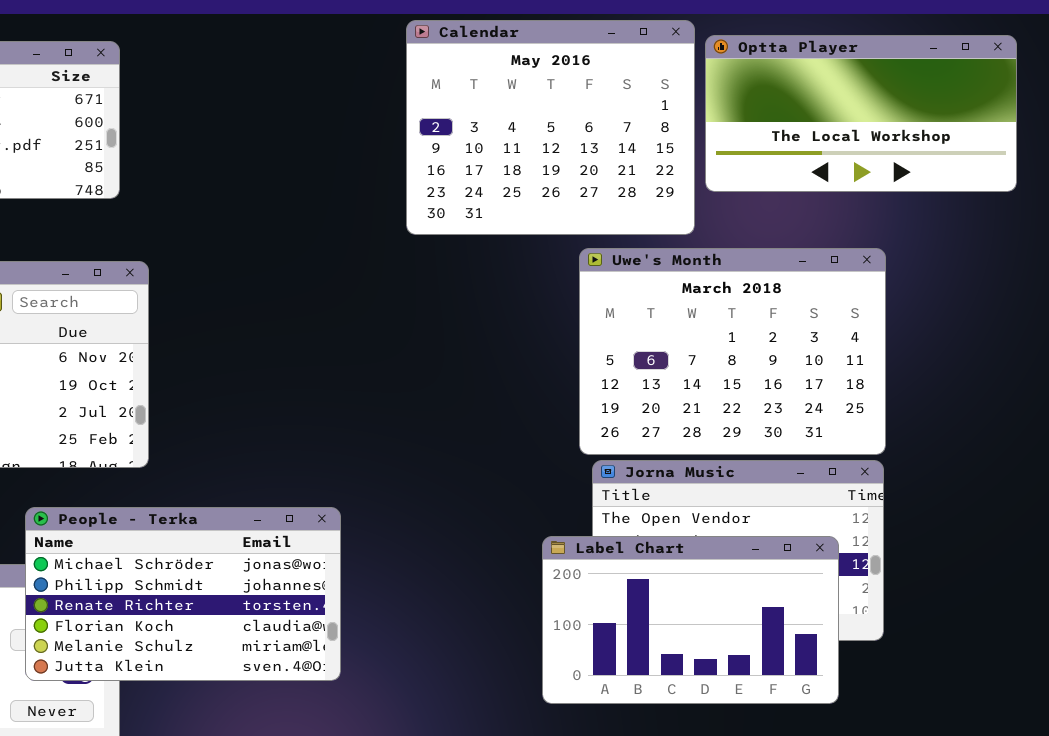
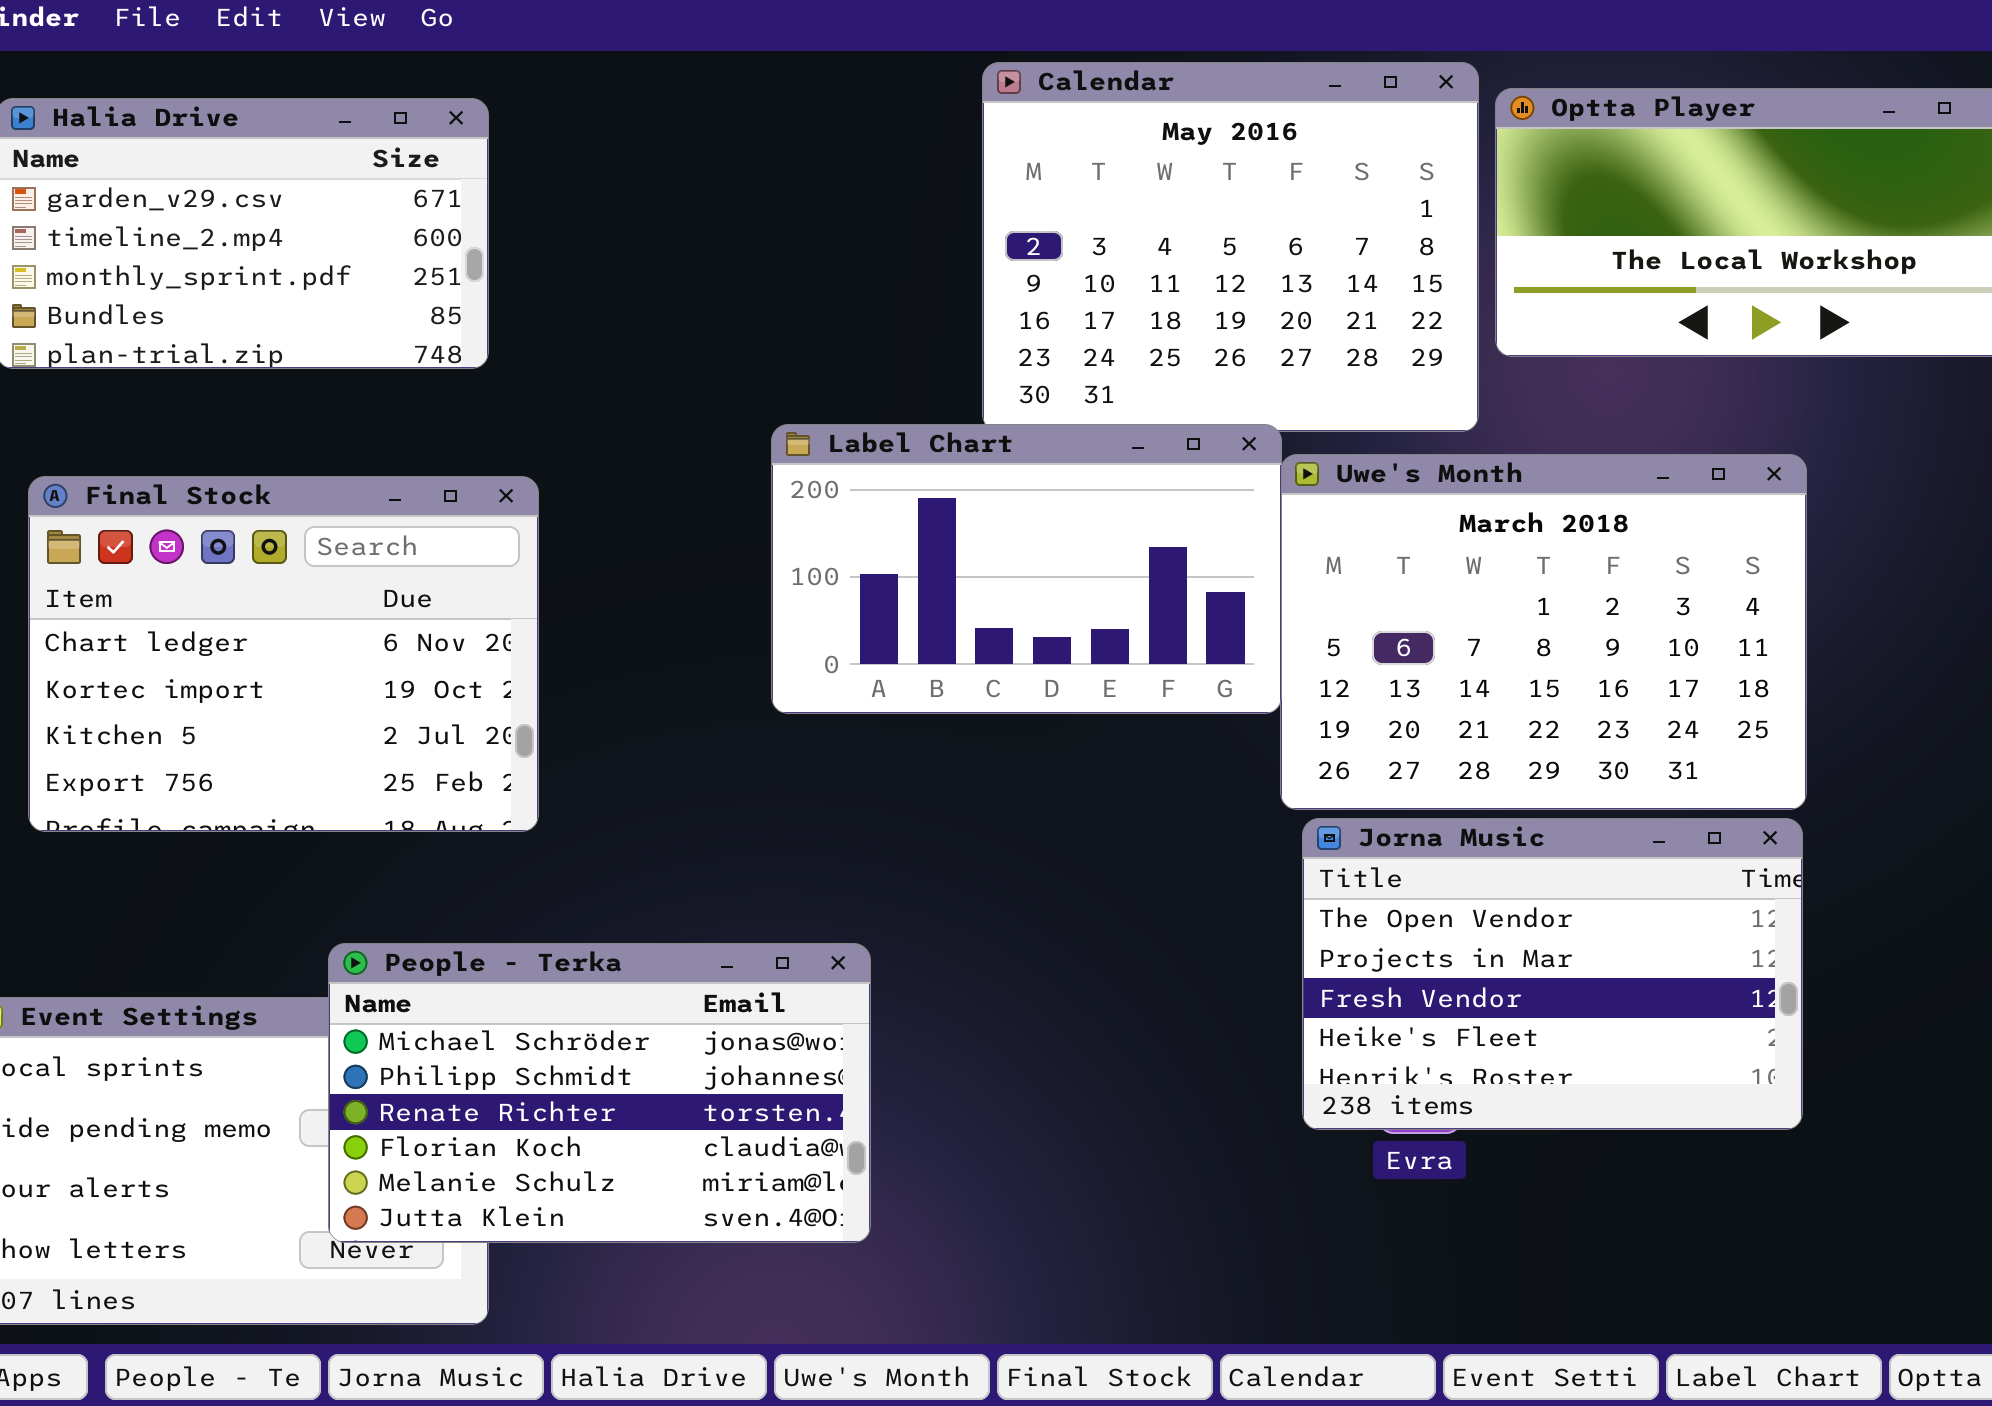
People - Terka: [25,507,341,681] -> [328,943,871,1243], moved
Label Chart: [542,536,839,704] -> [771,424,1282,714], moved

